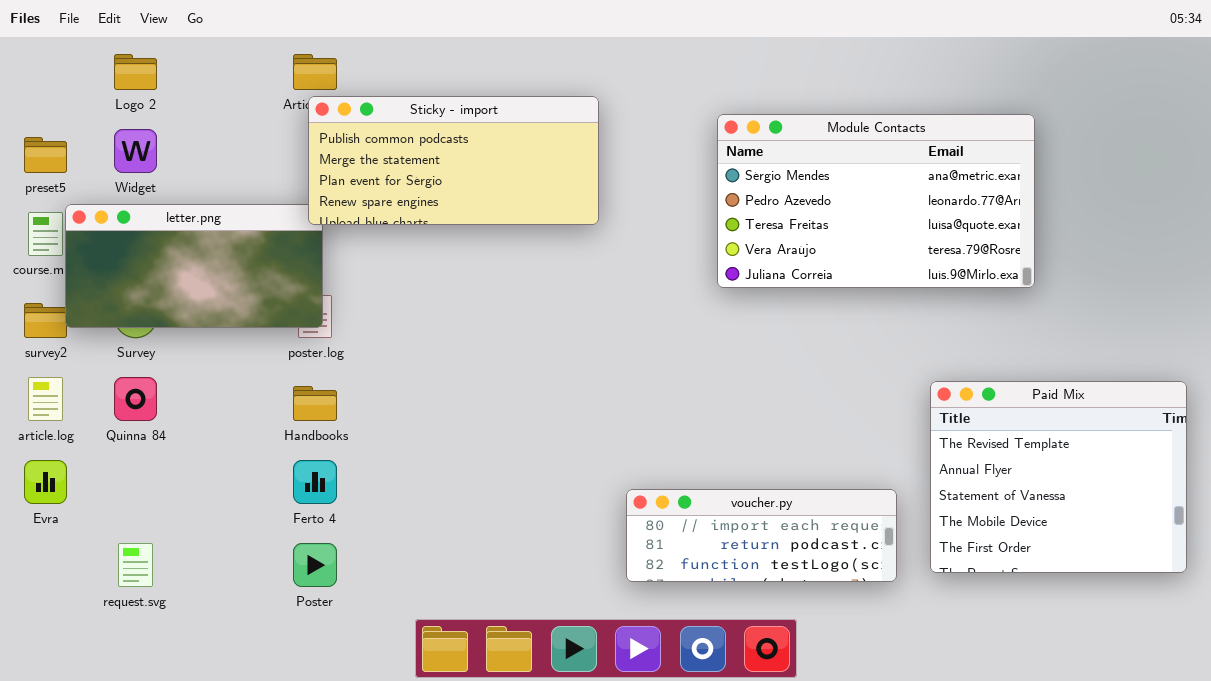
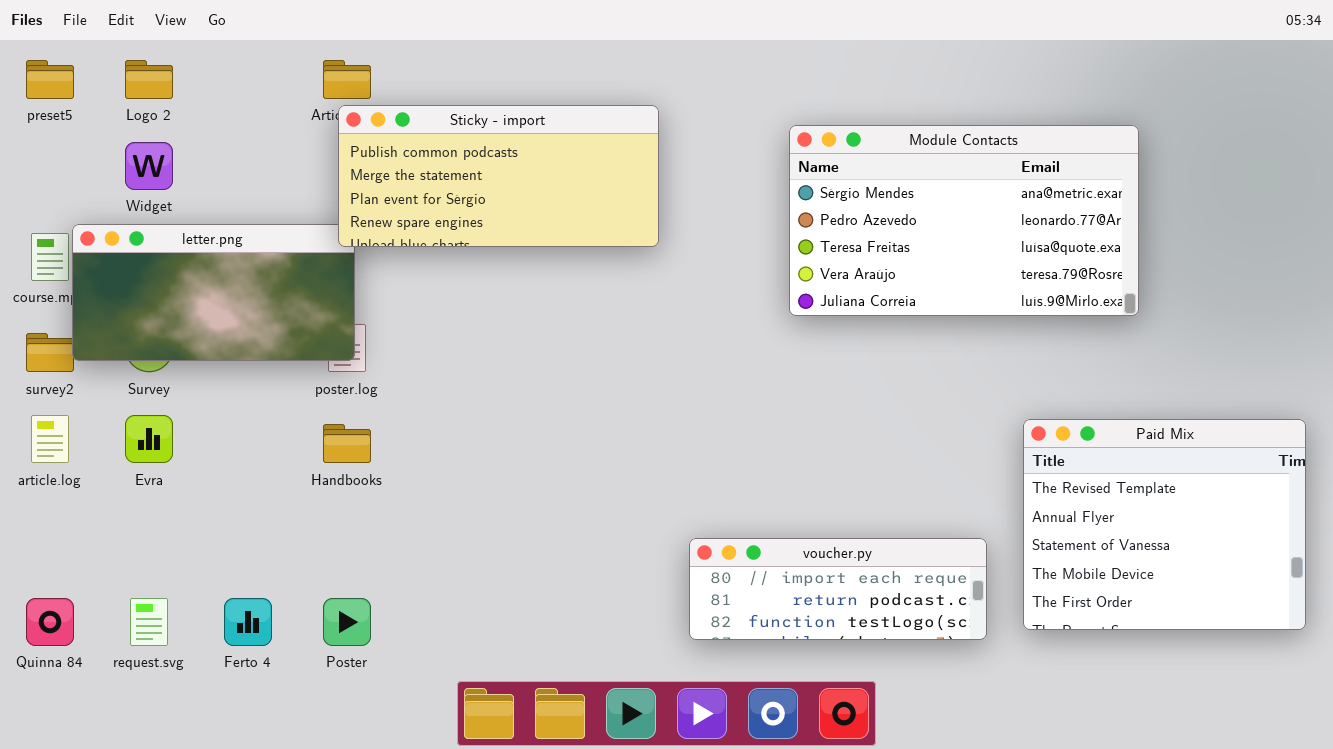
preset5: [24,137,67,173] -> [26,60,74,99], moved
Quinna 84: [114,377,157,421] -> [26,598,74,646], moved
Evra: [24,460,67,504] -> [125,415,173,463], moved
Ferto 4: [293,460,337,504] -> [224,598,272,646], moved

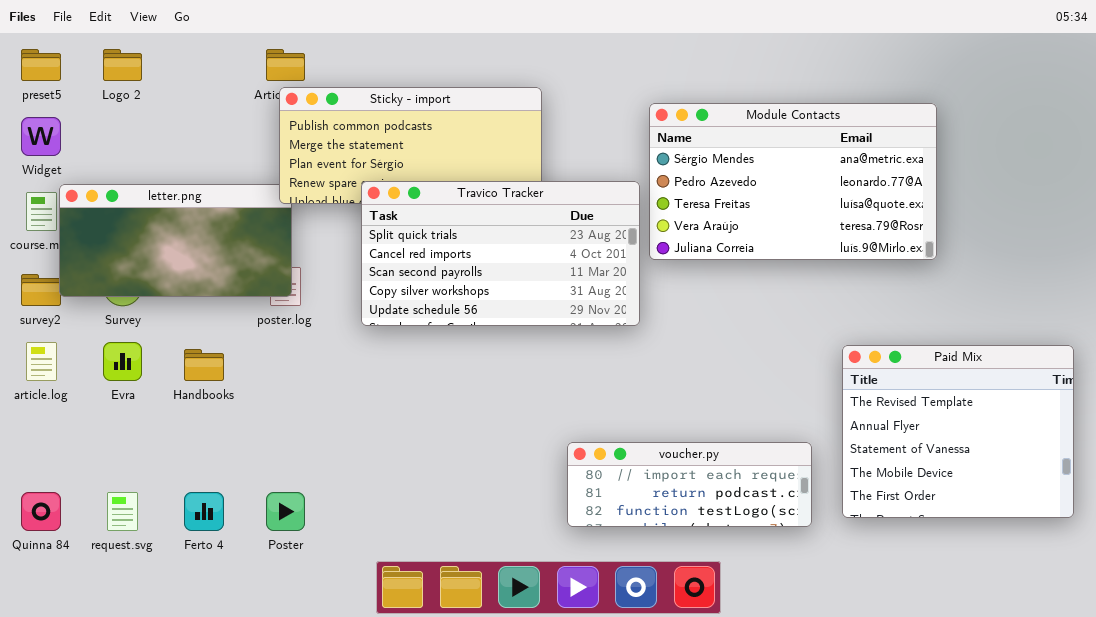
Widget: [125,142,173,190] -> [21,117,61,156], moved
Travico Tracker: none -> [361,181,640,326], opened
Handbooks: [323,424,371,463] -> [184,349,224,381], moved

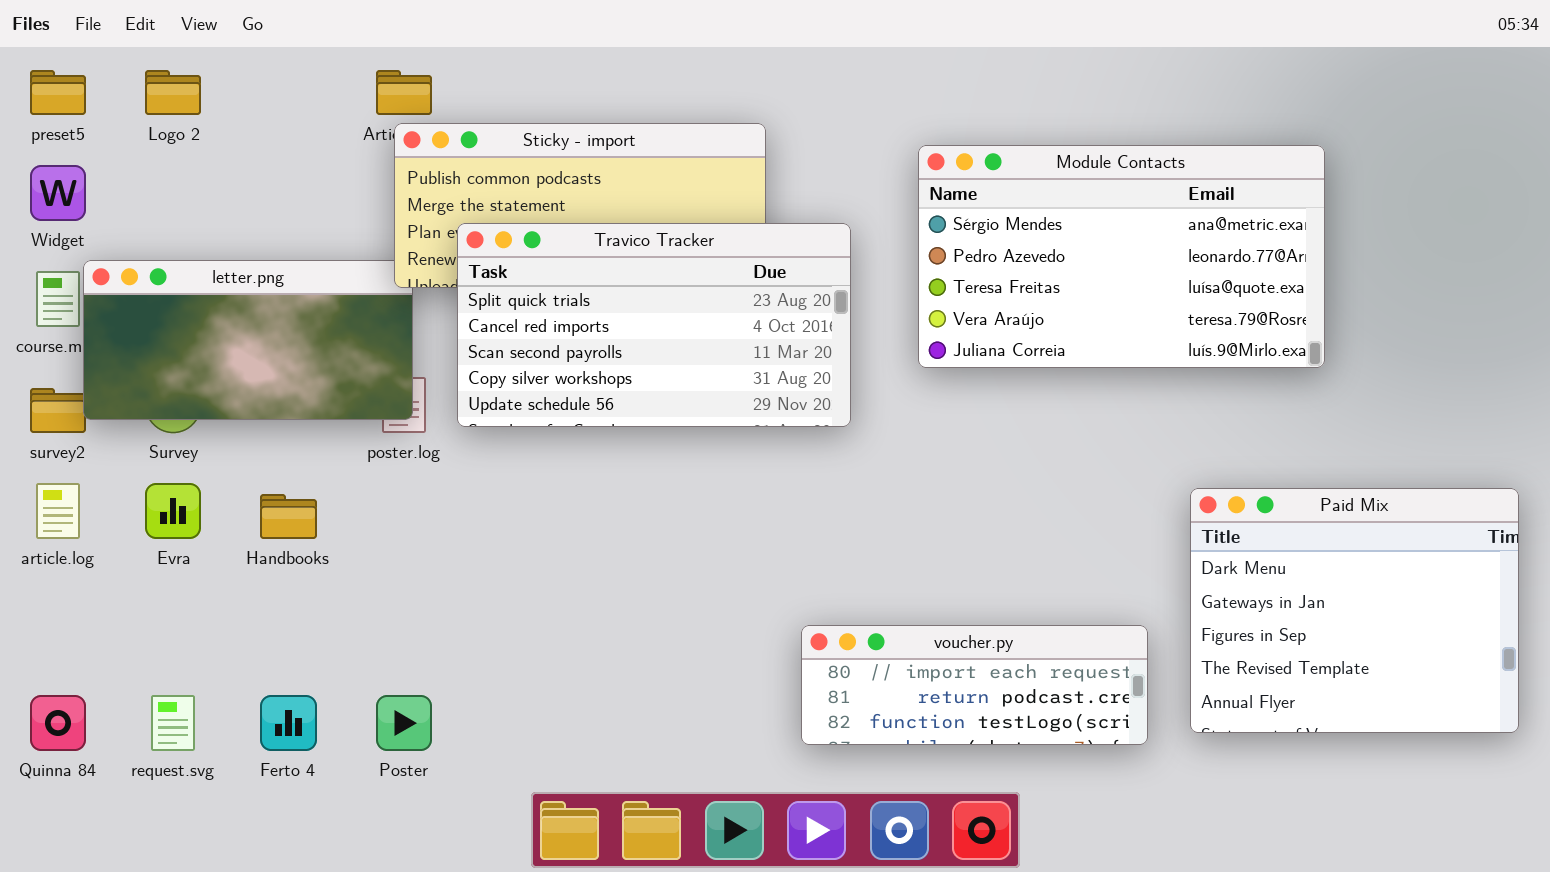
Travico Tracker: [361,181,640,326] -> [457,223,851,427], moved
Paid Mix: [842,345,1074,518] -> [1190,488,1519,733], scrolled up 3 rows

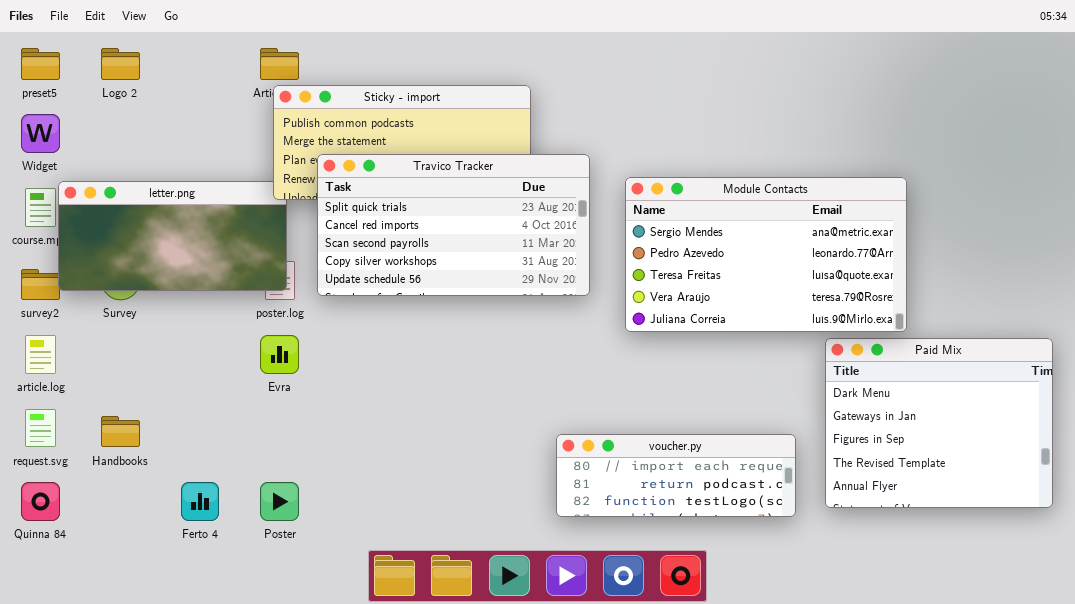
Module Contacts: [918,145,1325,368] -> [625,177,907,332], moved
Evra: [145,483,201,539] -> [260,335,299,374], moved
Handbooks: [260,494,317,539] -> [101,416,140,447], moved
request.svg: [151,695,195,751] -> [25,409,56,447], moved

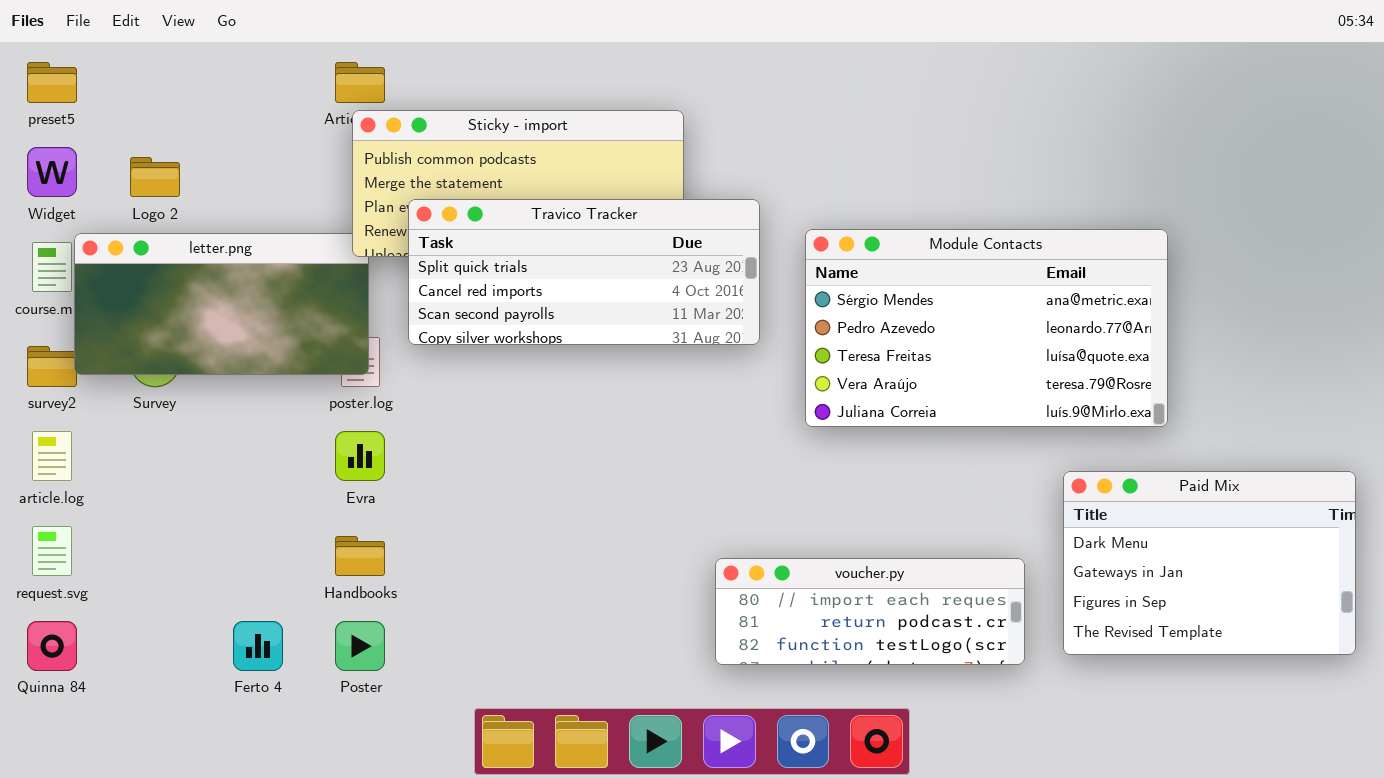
Logo 2: [101,48,140,80] -> [130,157,180,197], moved
Travico Tracker: [317,154,590,296] -> [408,199,760,345], resized
Paid Mix: [825,338,1053,508] -> [1063,471,1356,655], resized
Handbooks: [101,416,140,447] -> [335,536,385,576], moved

